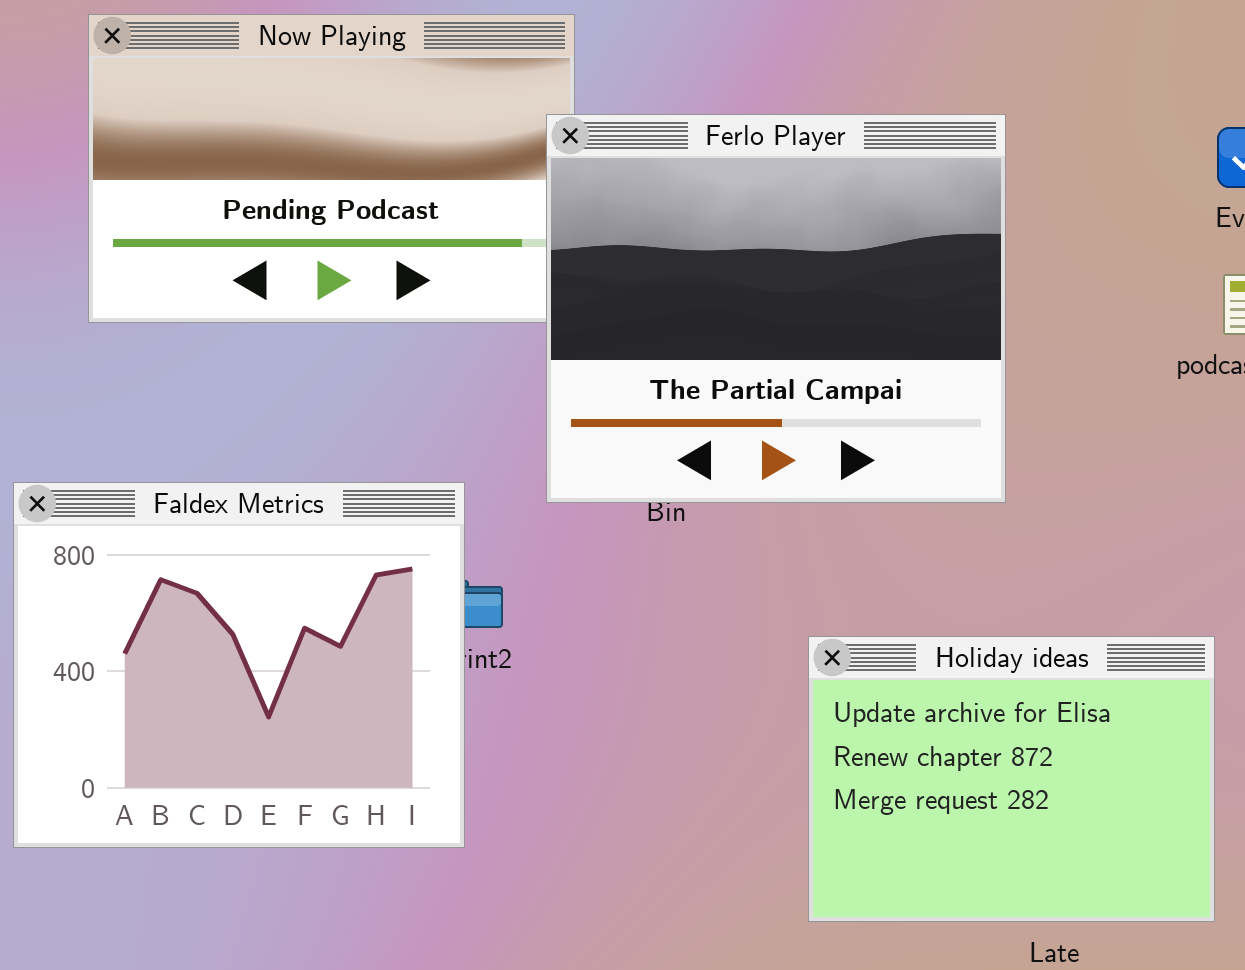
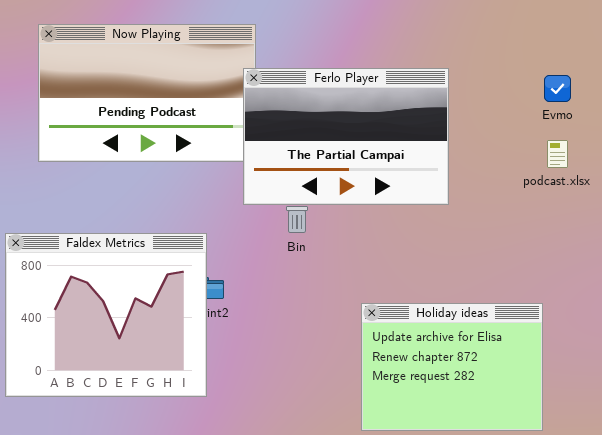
Ferlo Player: [546,114,1006,503] -> [243,68,449,205], resized

